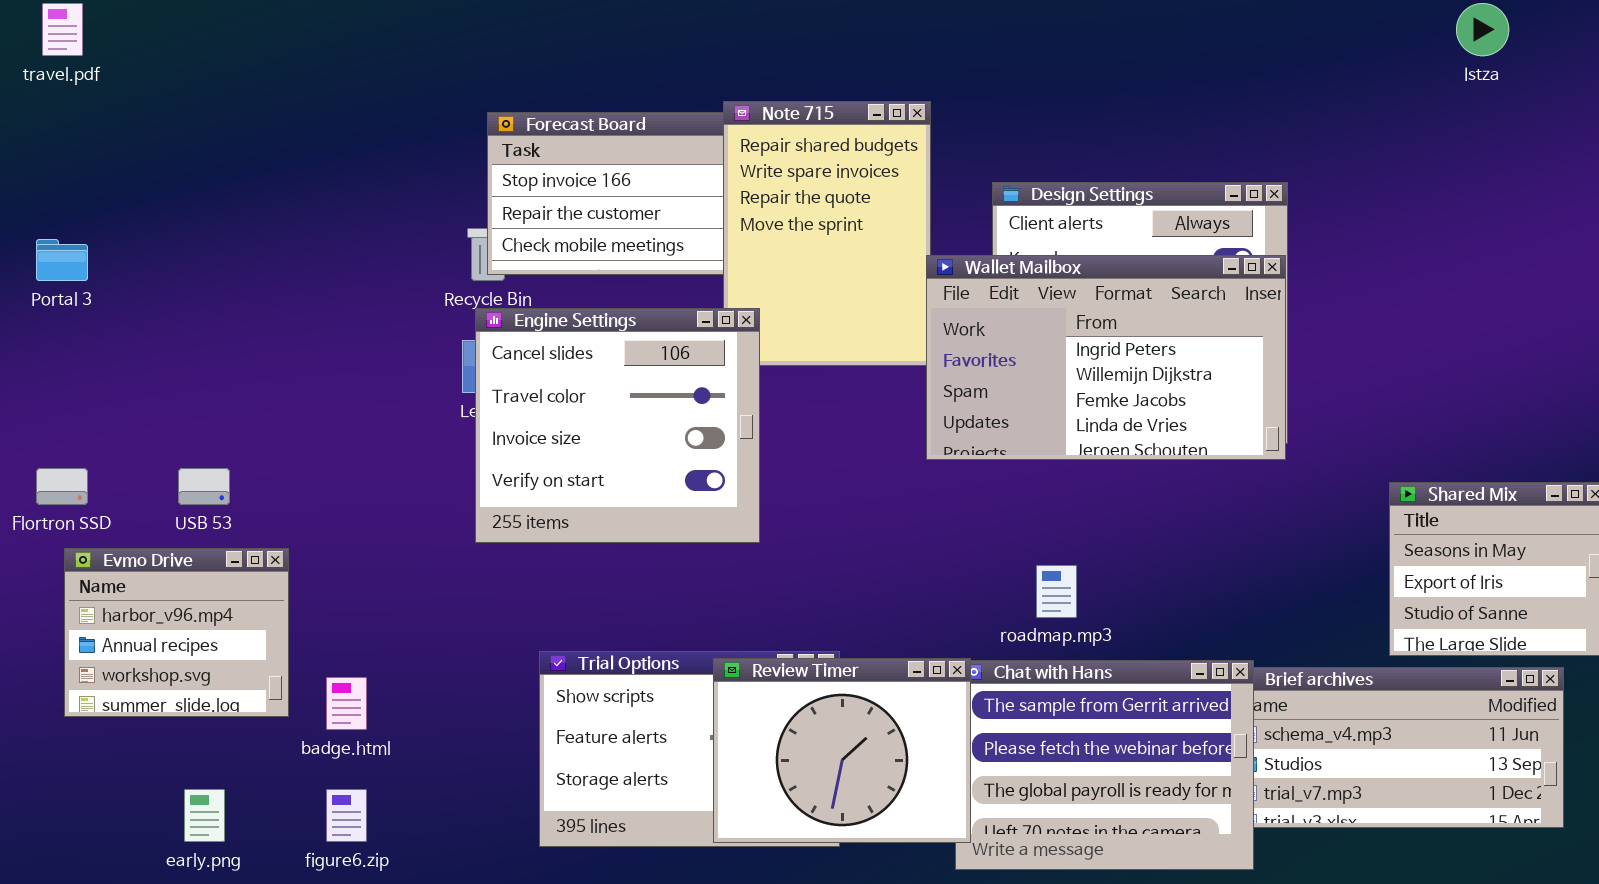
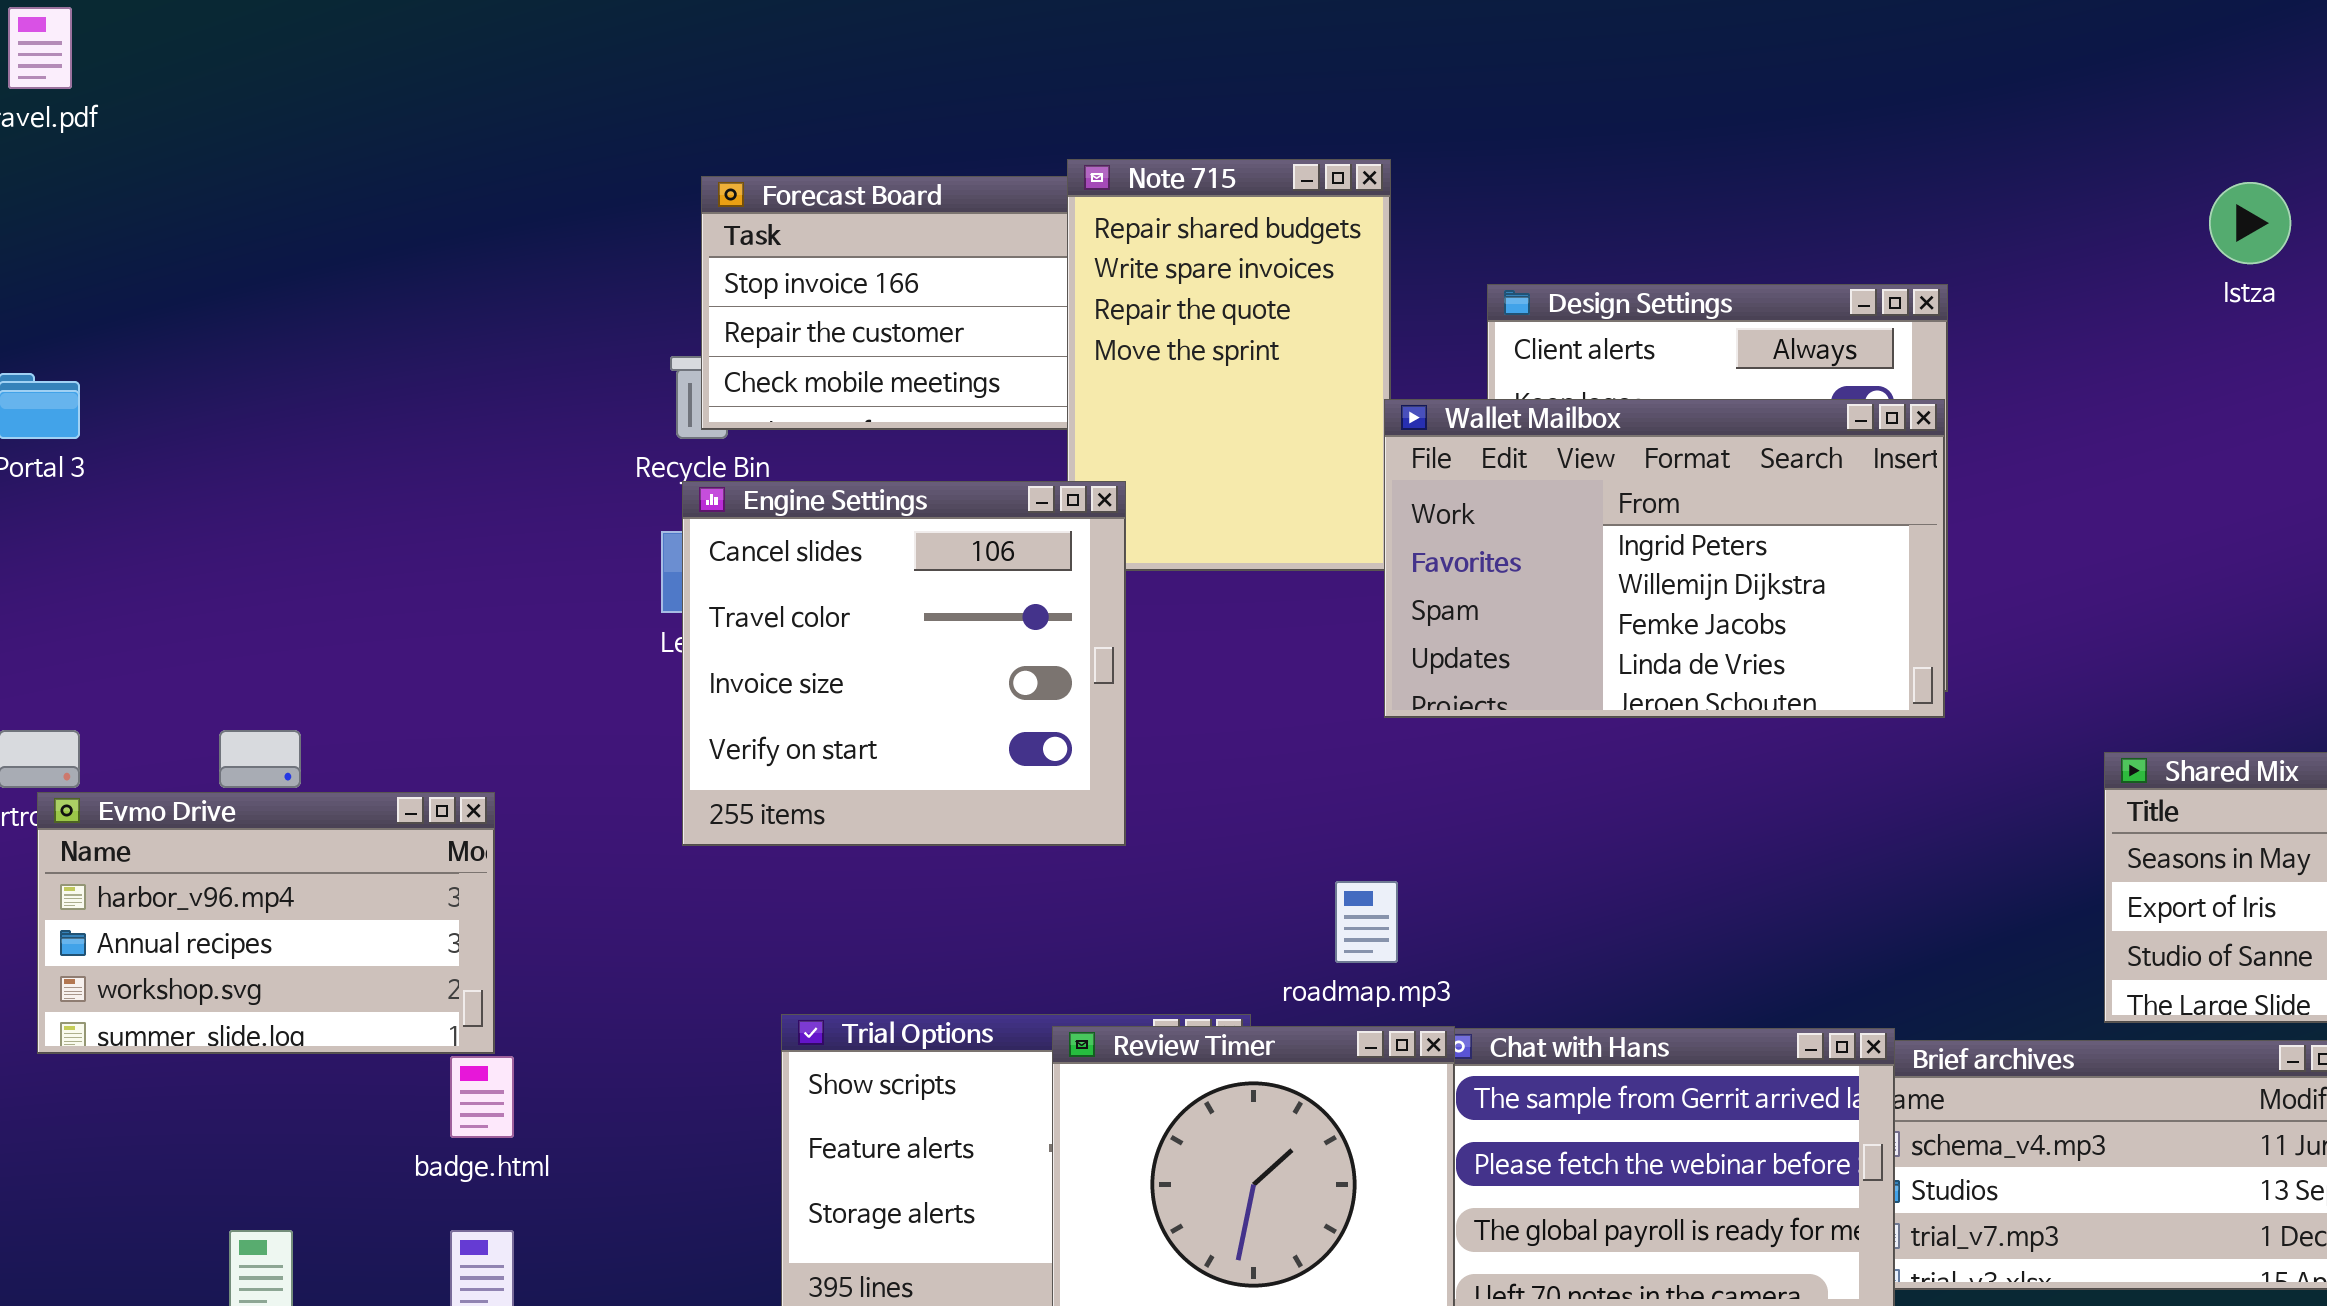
Istza: [1456,3,1509,56] -> [2209,182,2291,264], moved
Evmo Drive: [64,548,289,717] -> [37,792,495,1054], moved, resized
roadmap.mp3: [1036,565,1077,618] -> [1335,881,1398,963], moved

